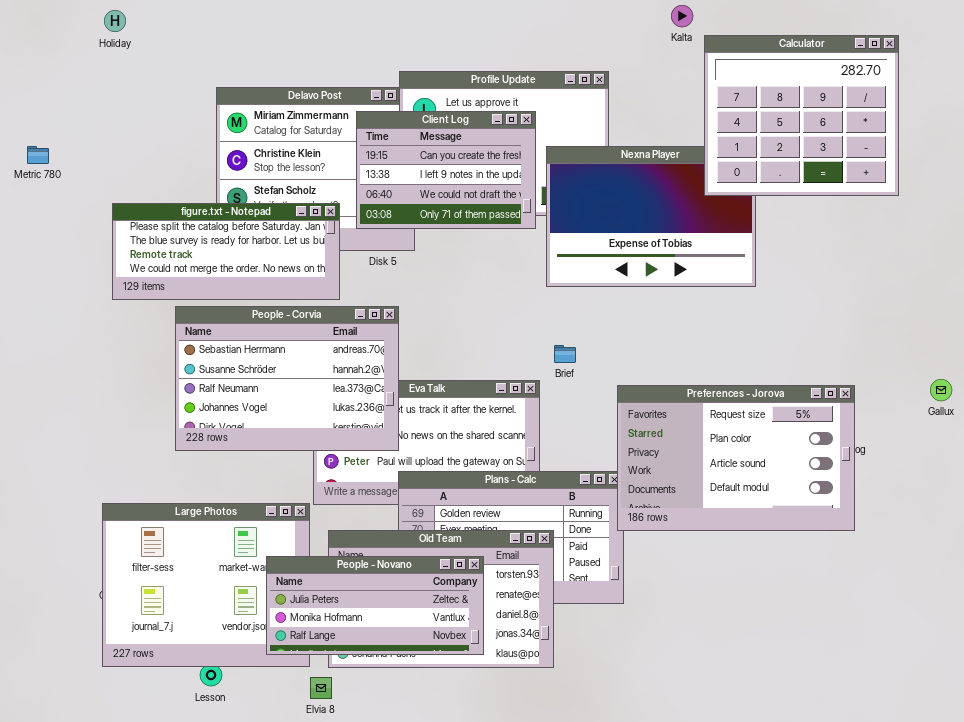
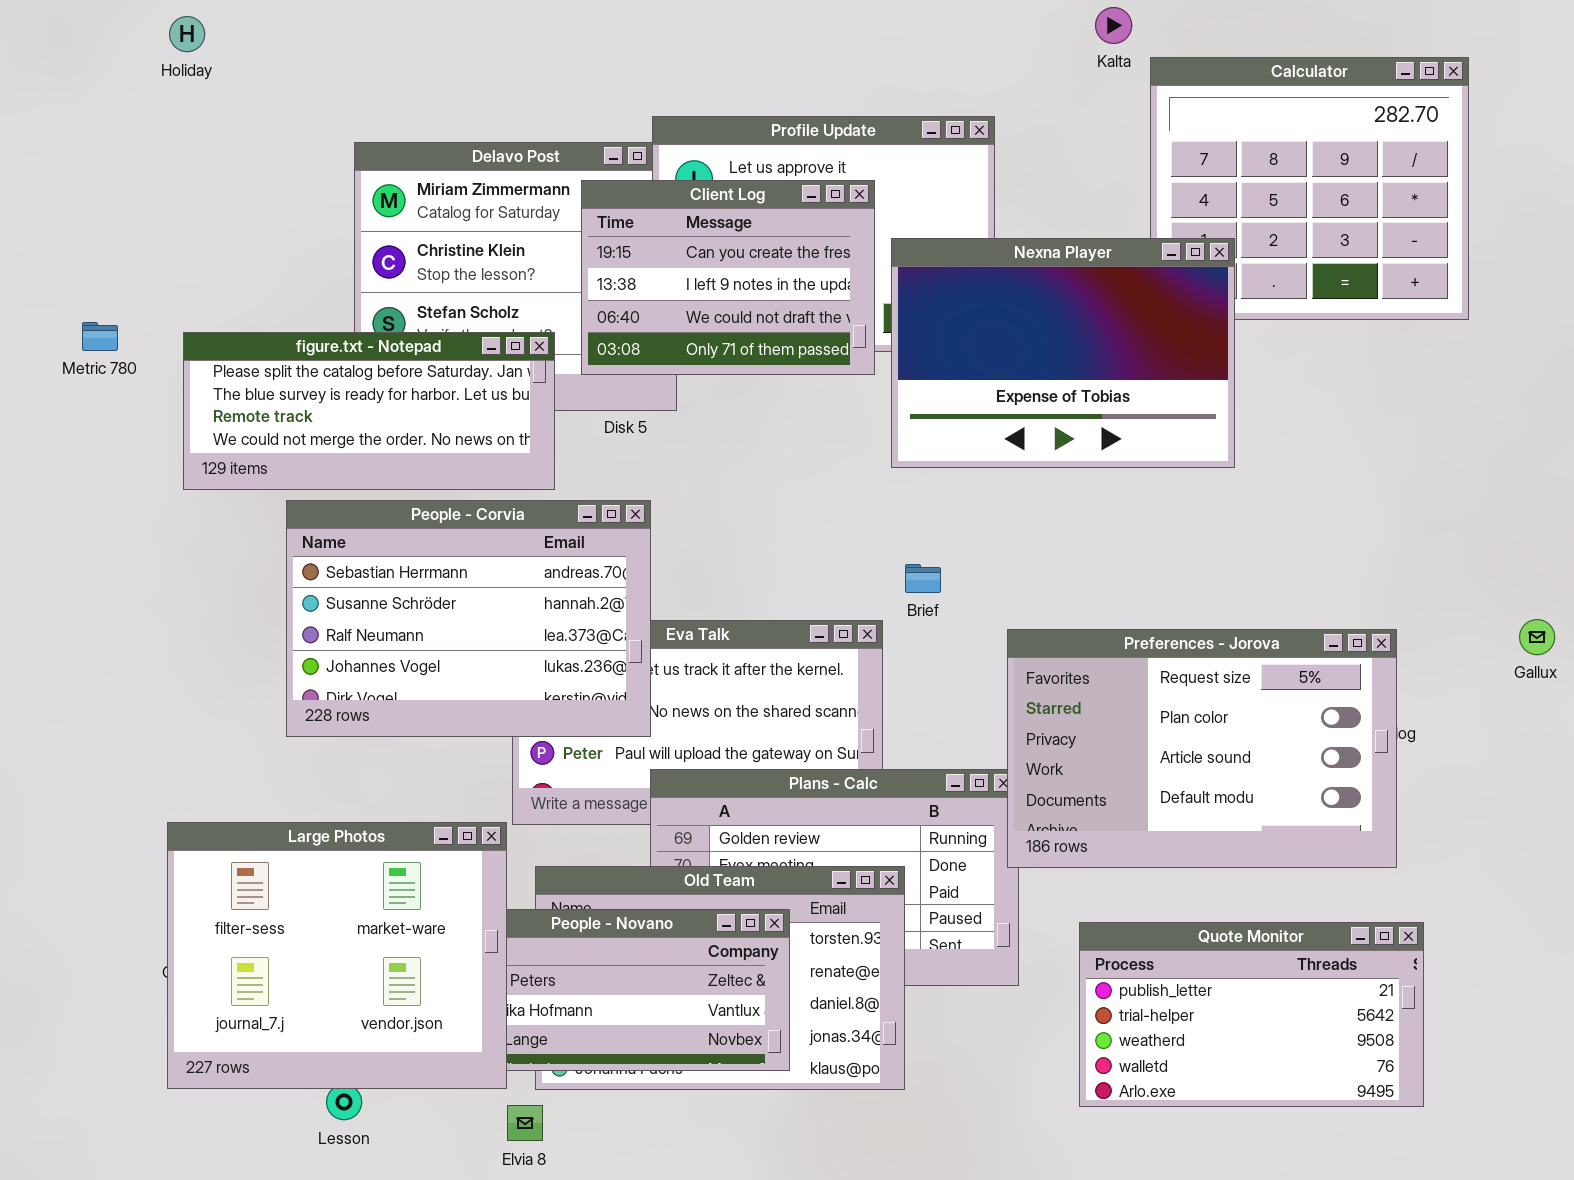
Nexna Player: [546,146,756,287] -> [891,238,1235,468], raised
Metric 780: [27,146,49,164] -> [82,322,118,351], moved
Large Photos: [102,503,310,667] -> [167,822,507,1089], raised
Quote Monitor: none -> [1079,922,1424,1107], opened

